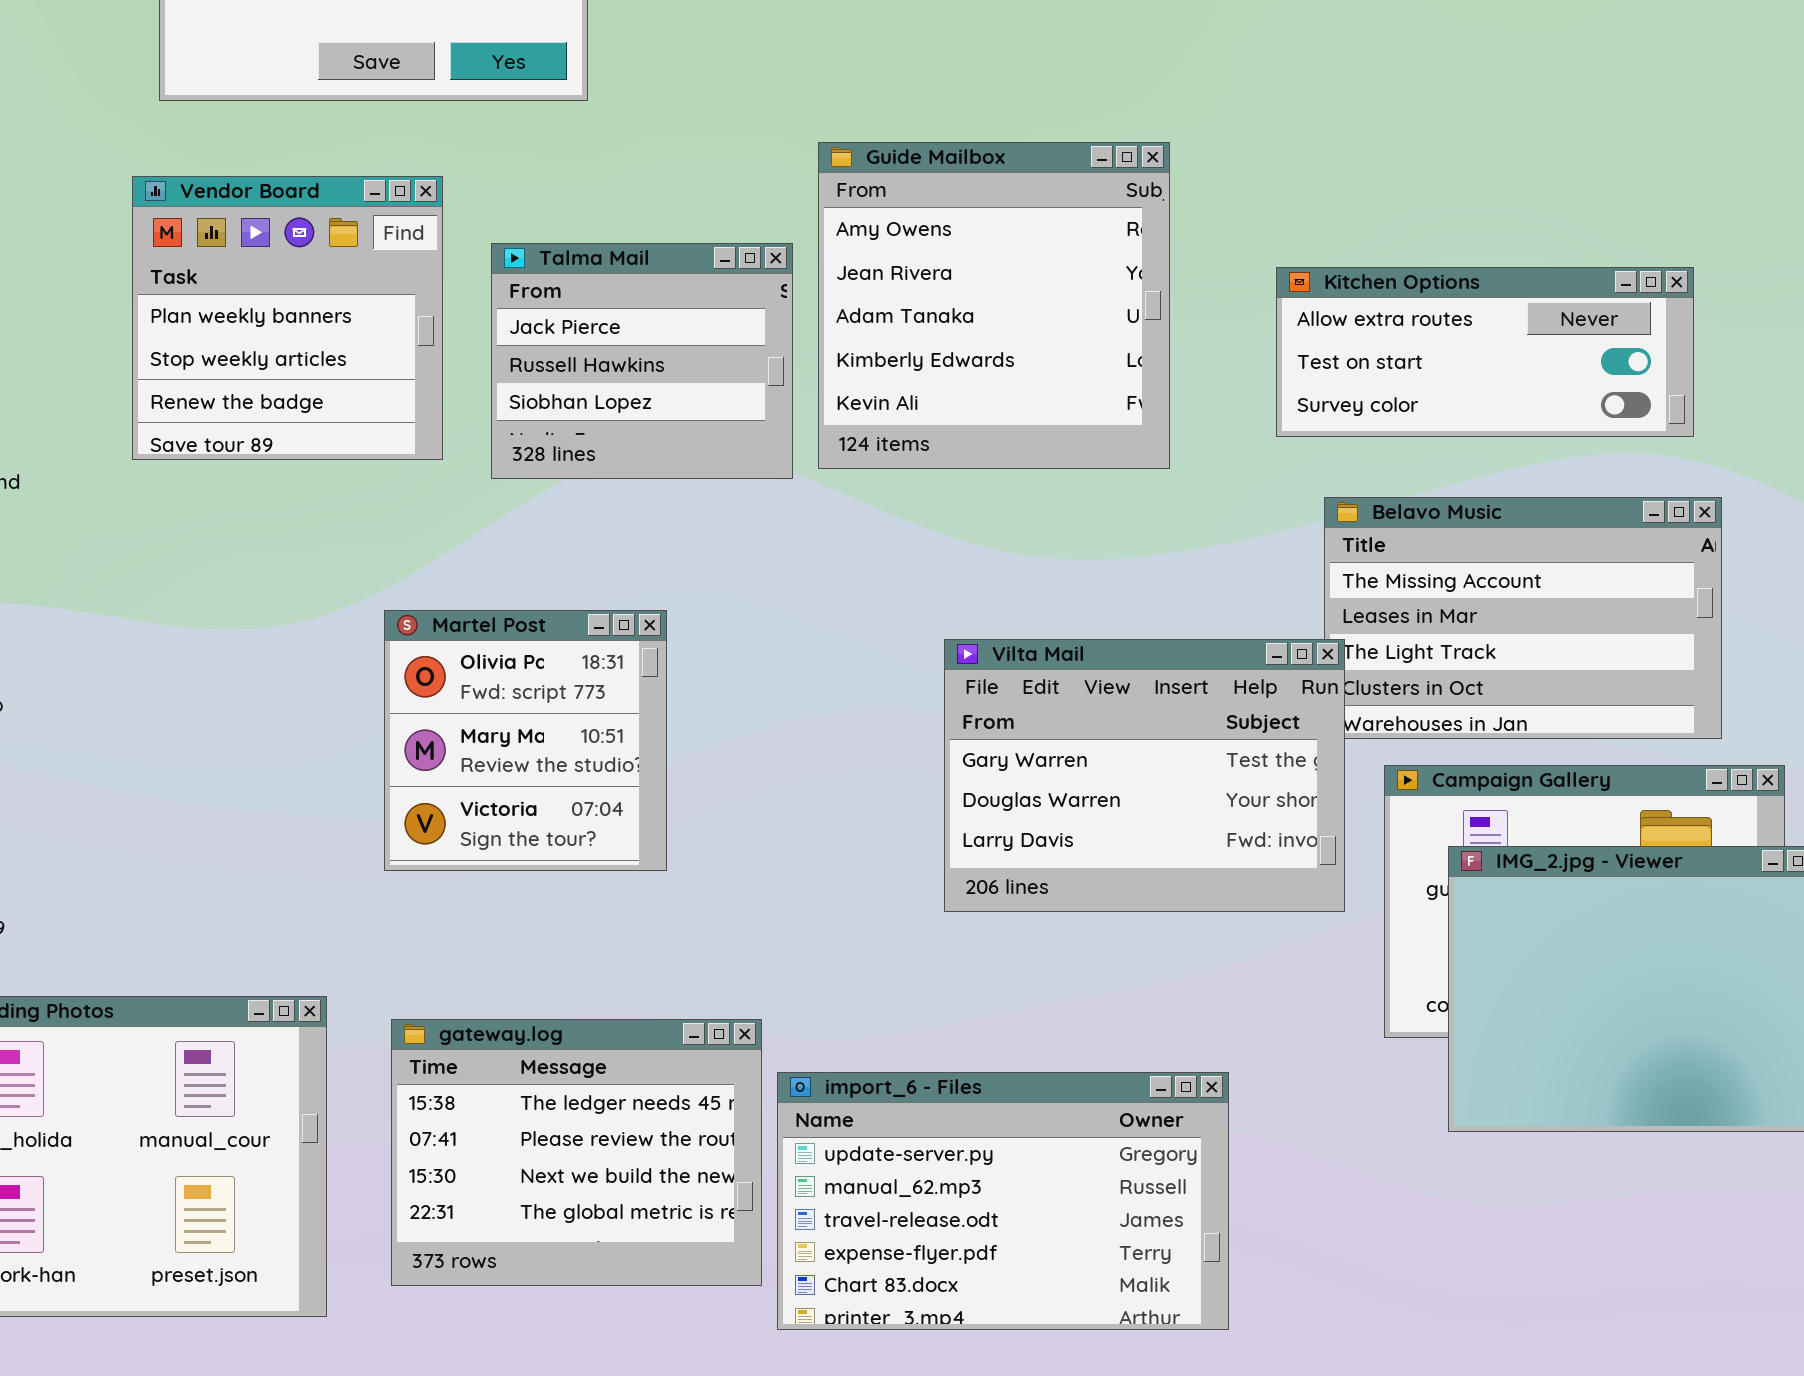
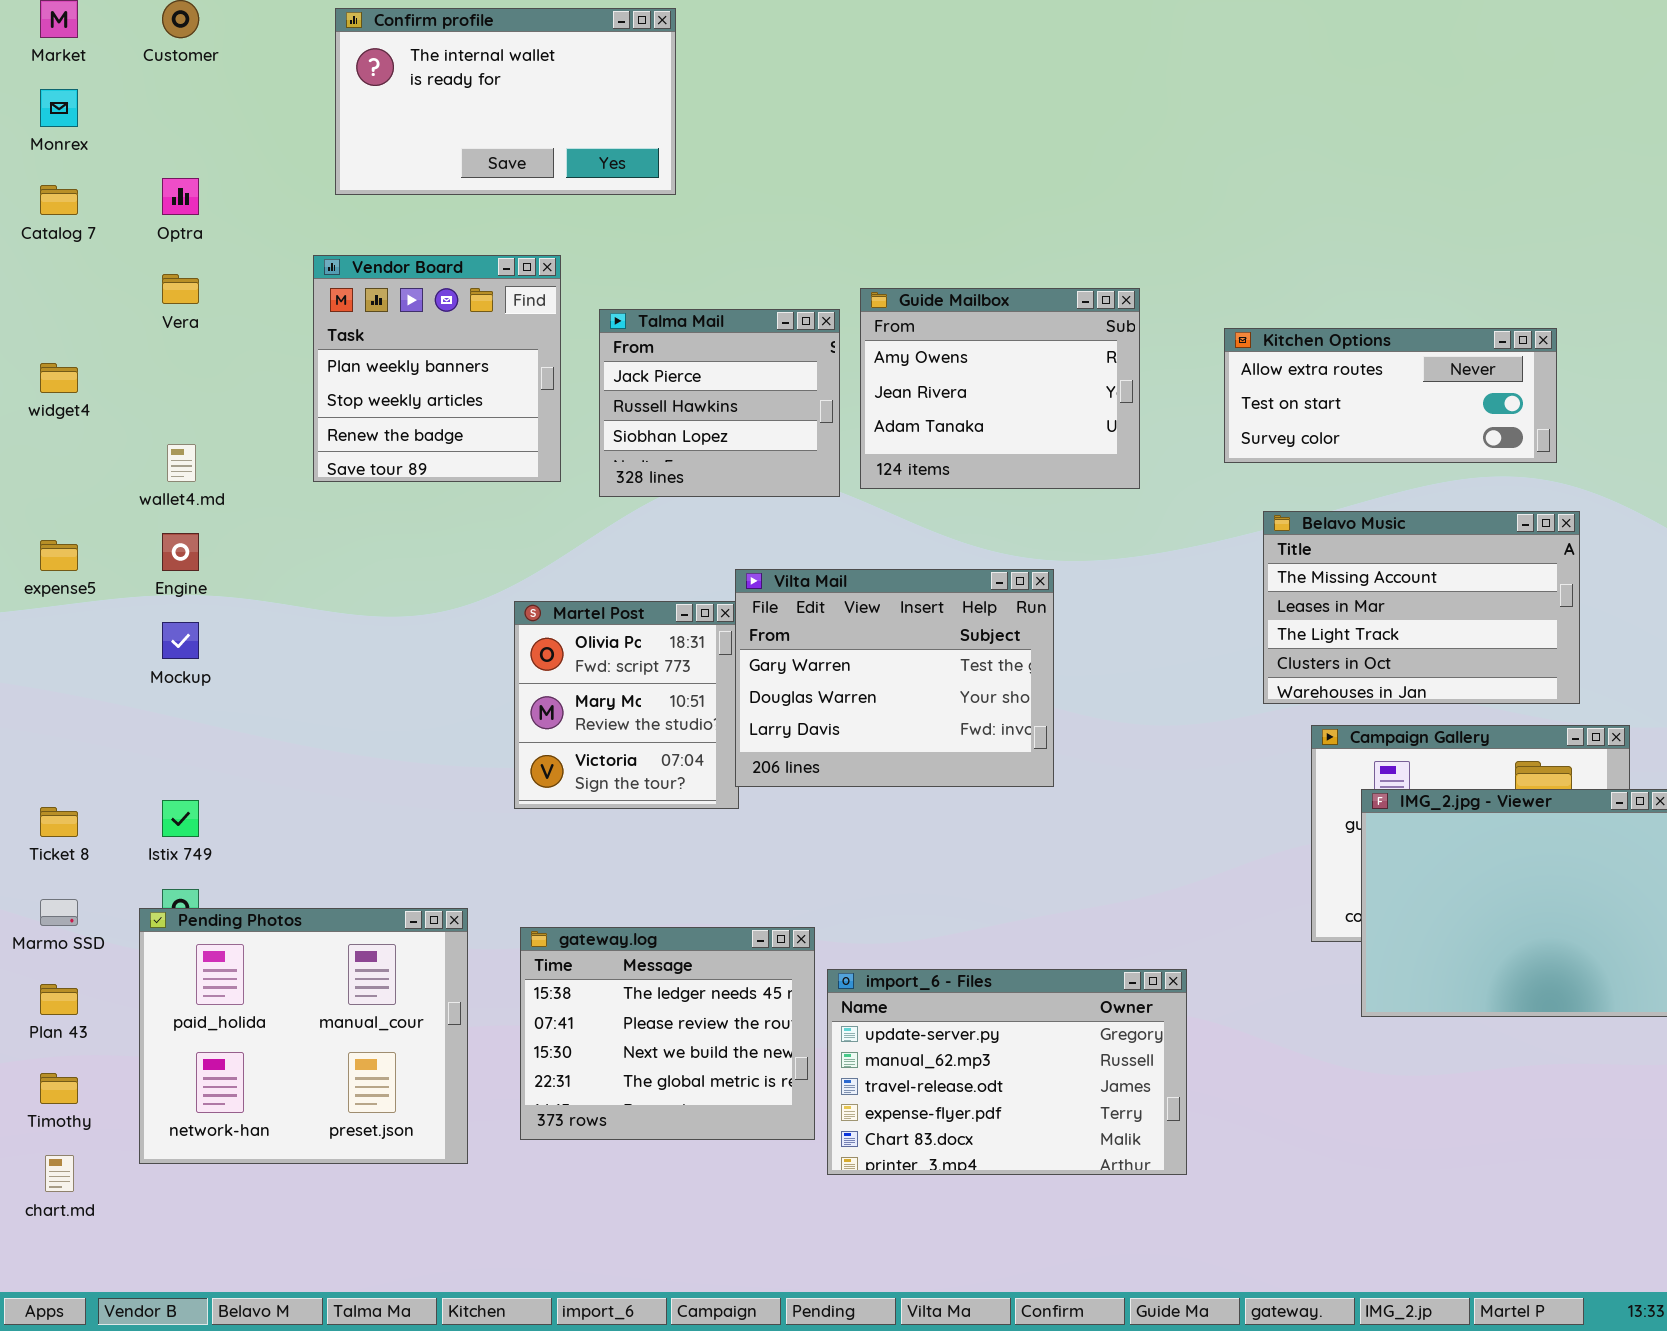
Guide Mailbox: [818,142,1170,469] -> [860,288,1140,489], resized
Vilta Mail: [944,639,1345,912] -> [735,569,1054,787], moved

